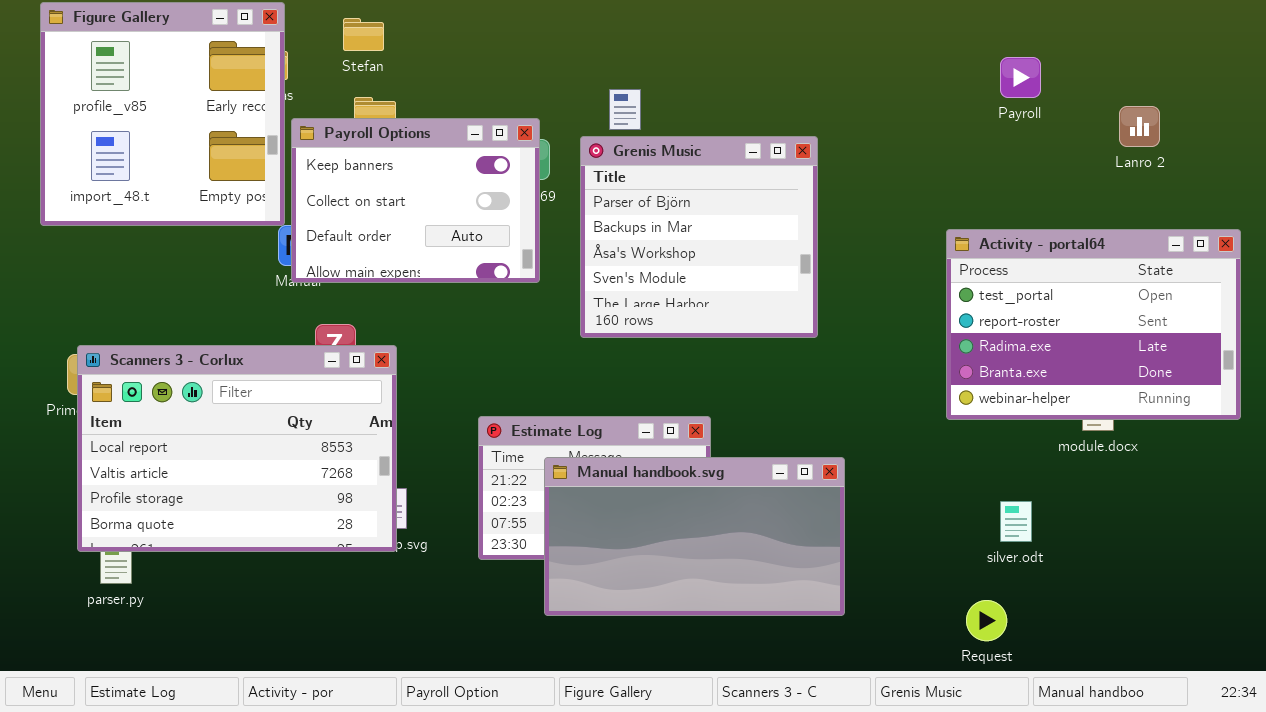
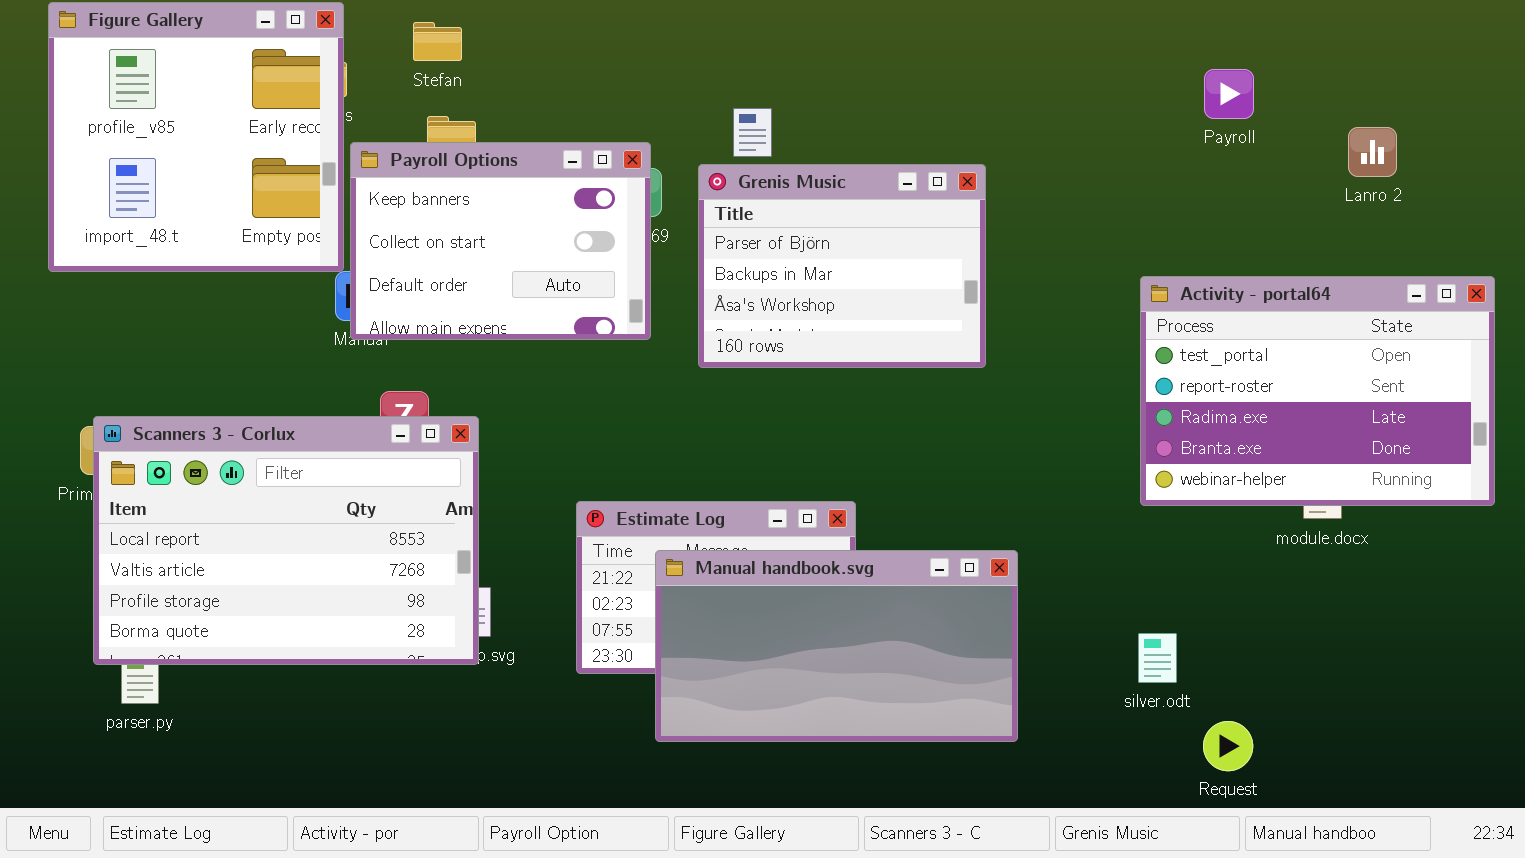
Grenis Music: [580,136,818,338] -> [698,164,986,368], resized
silver.odt: [1000,501,1032,542] -> [1138,633,1177,683], moved
Request: [966,600,1007,641] -> [1203,721,1253,771], moved

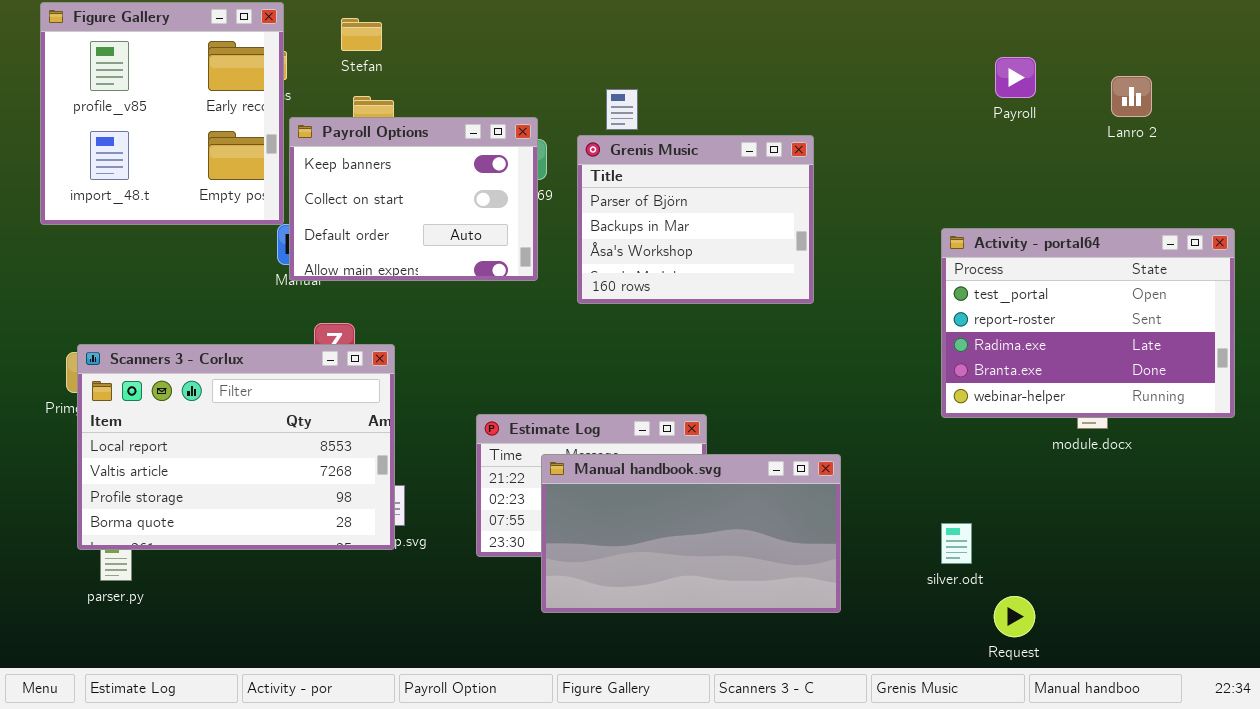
Lanro 2: [1348,127,1397,177] -> [1111,76,1152,117], moved

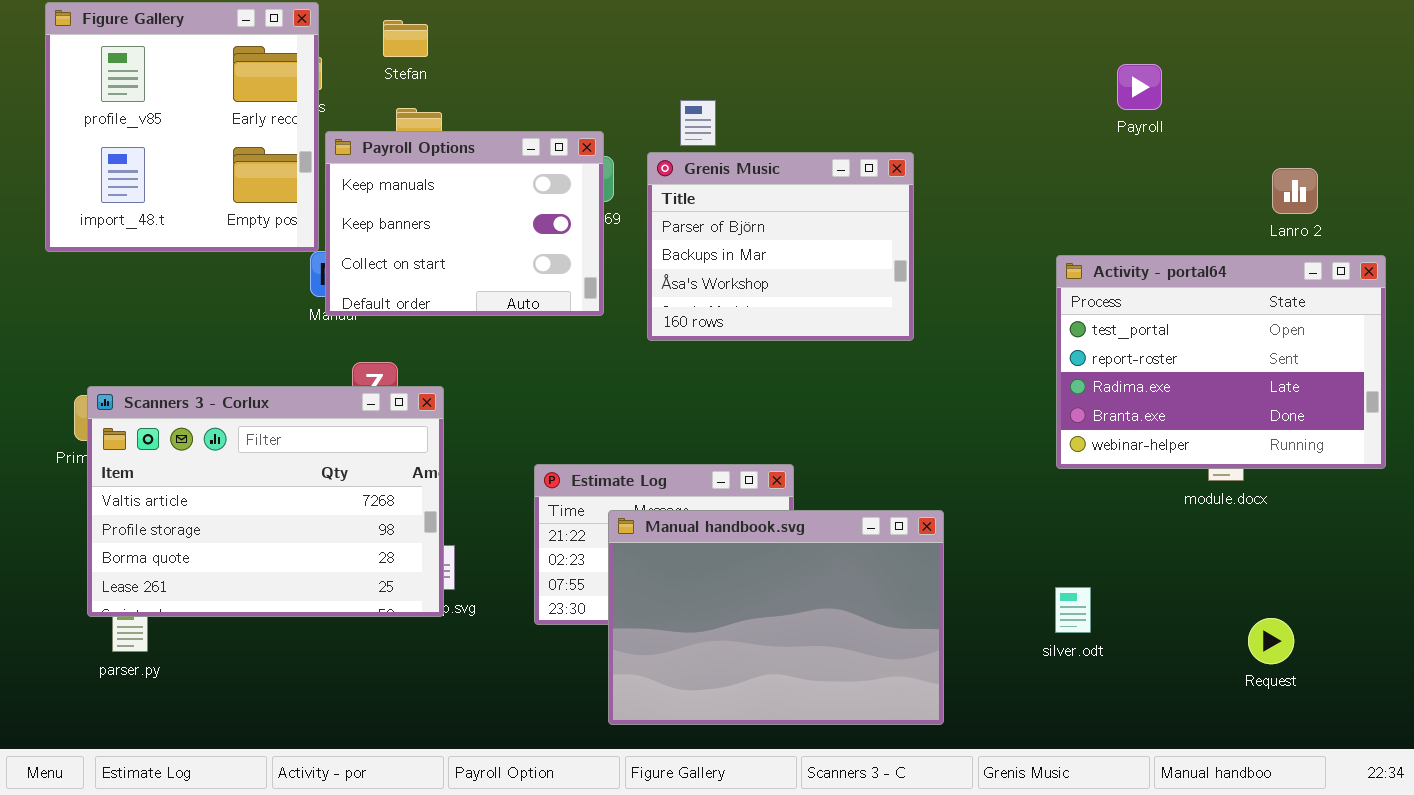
Lanro 2: [1111,76,1152,117] -> [1272,168,1318,214], moved
Payroll Options: [289,117,538,281] -> [325,131,604,316], scrolled up 1 row
Scanners 3 - Corlux: [77,344,395,550] -> [87,386,444,617], scrolled down 1 row
Manual handbook.svg: [541,454,841,613] -> [608,510,944,725], resized
Request: [994,596,1035,637] -> [1248,618,1294,664], moved

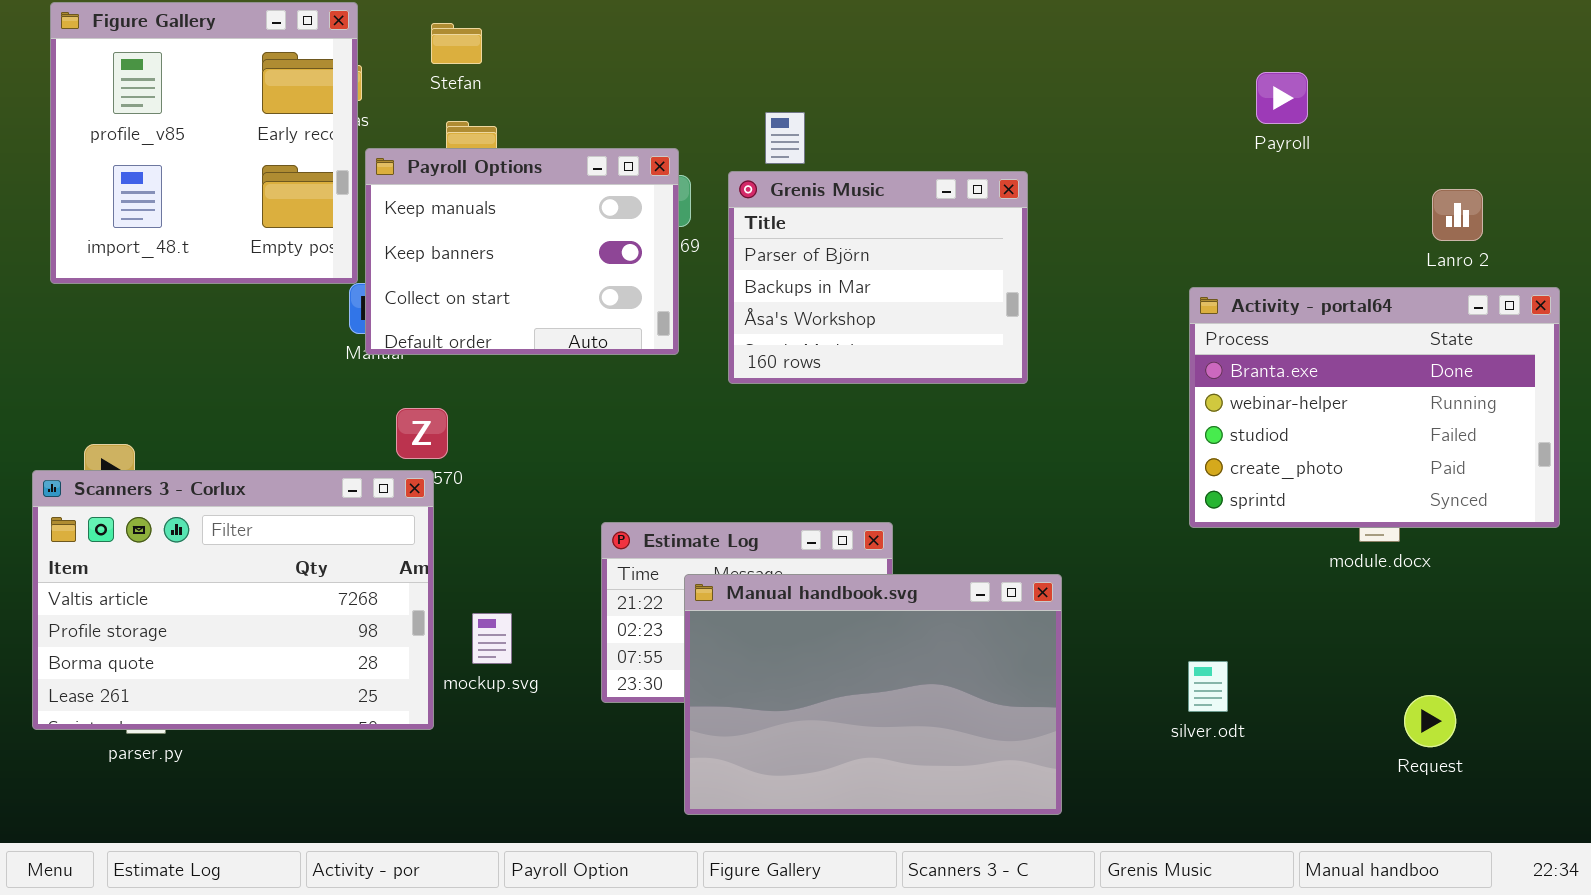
Activity - portal64: [1056,255,1386,469] -> [1189,287,1560,528], scrolled down 3 rows
Scanners 3 - Corlux: [87,386,444,617] -> [32,470,434,730], moved

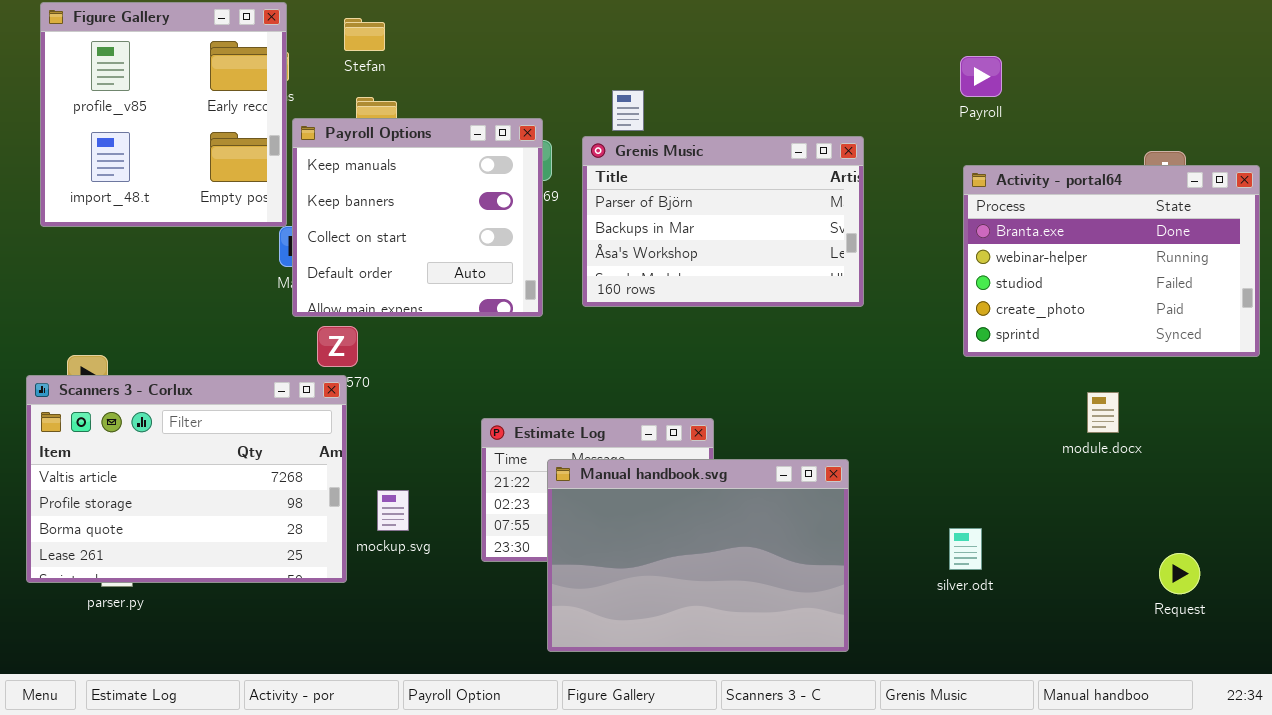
Payroll: [1256,72,1308,124] -> [960,56,1002,97], moved
Payroll Options: [365,148,679,355] -> [292,118,543,317], resized
Grenis Music: [728,171,1028,384] -> [582,136,864,307], resized
Activity - portal64: [1189,287,1560,528] -> [963,165,1260,357], moved
Request: [1404,695,1456,747] -> [1159,553,1200,594], moved

